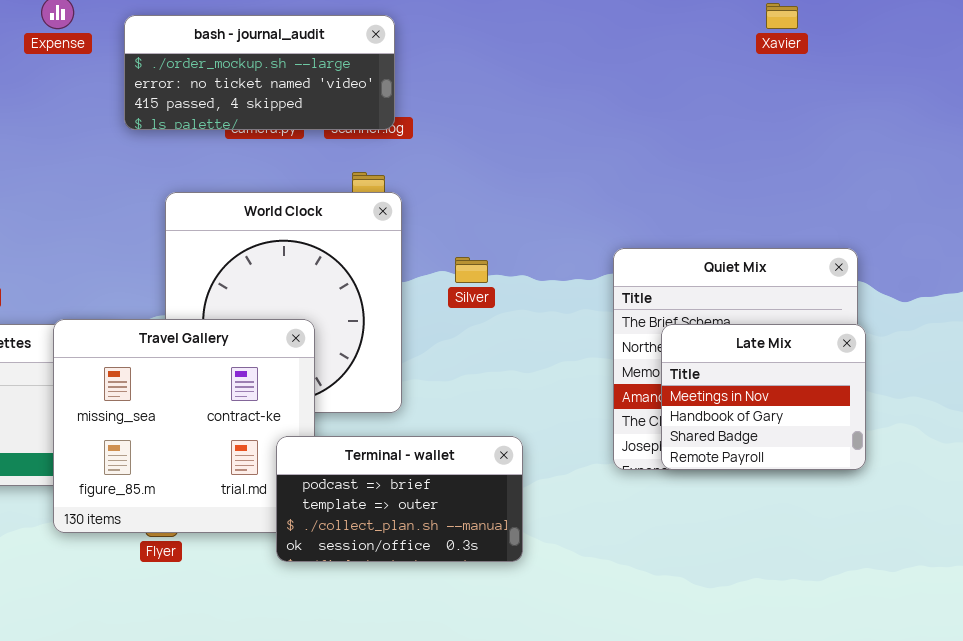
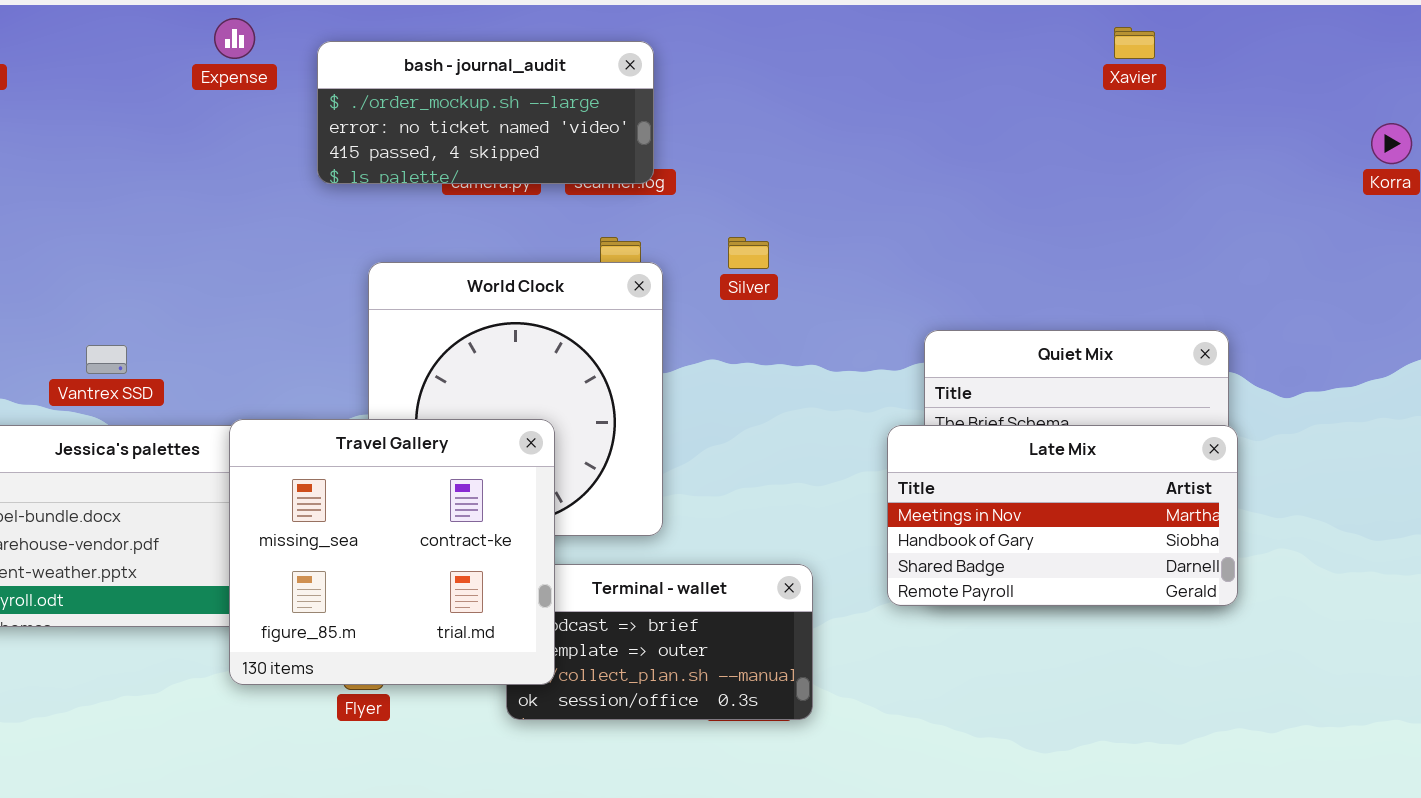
Silver: [455,257,488,283] -> [728,237,769,269], moved
Travel Gallery: [53,319,315,533] -> [229,419,555,685], raised
Late Mix: [661,324,866,470] -> [887,425,1238,606], resized

